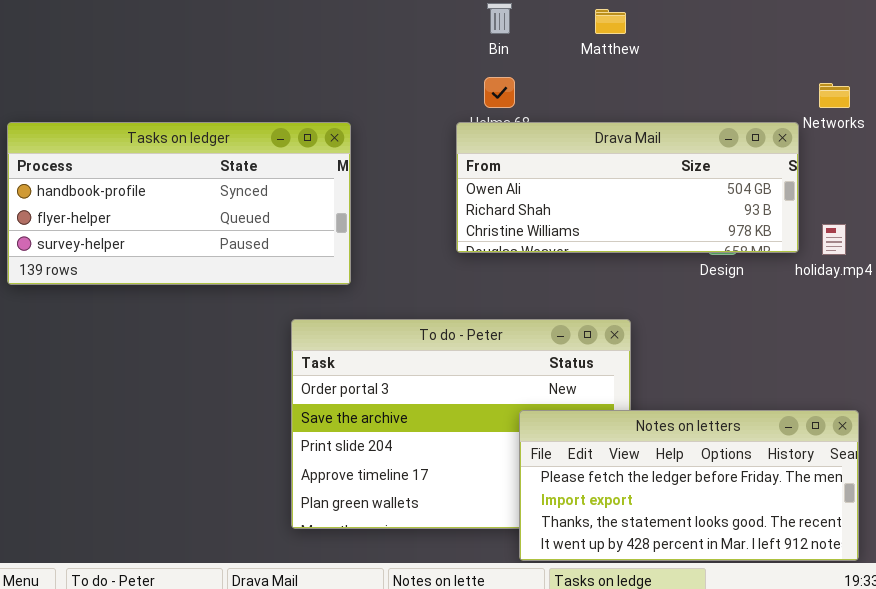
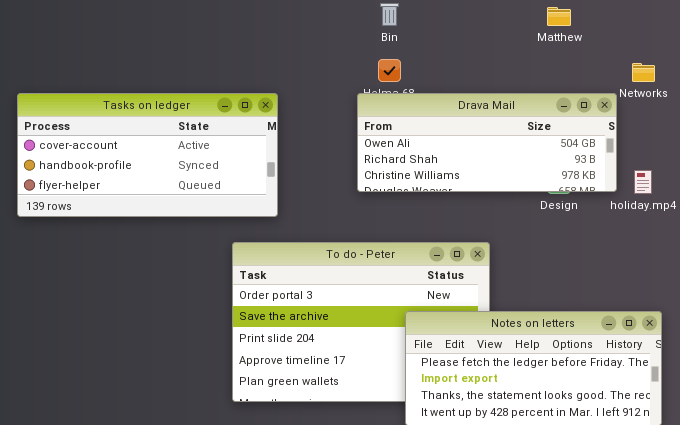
Matthew: [595,9,626,34] -> [547,7,571,26], moved
Tasks on ledger: [7,122,351,285] -> [17,93,278,217], scrolled up 1 row

